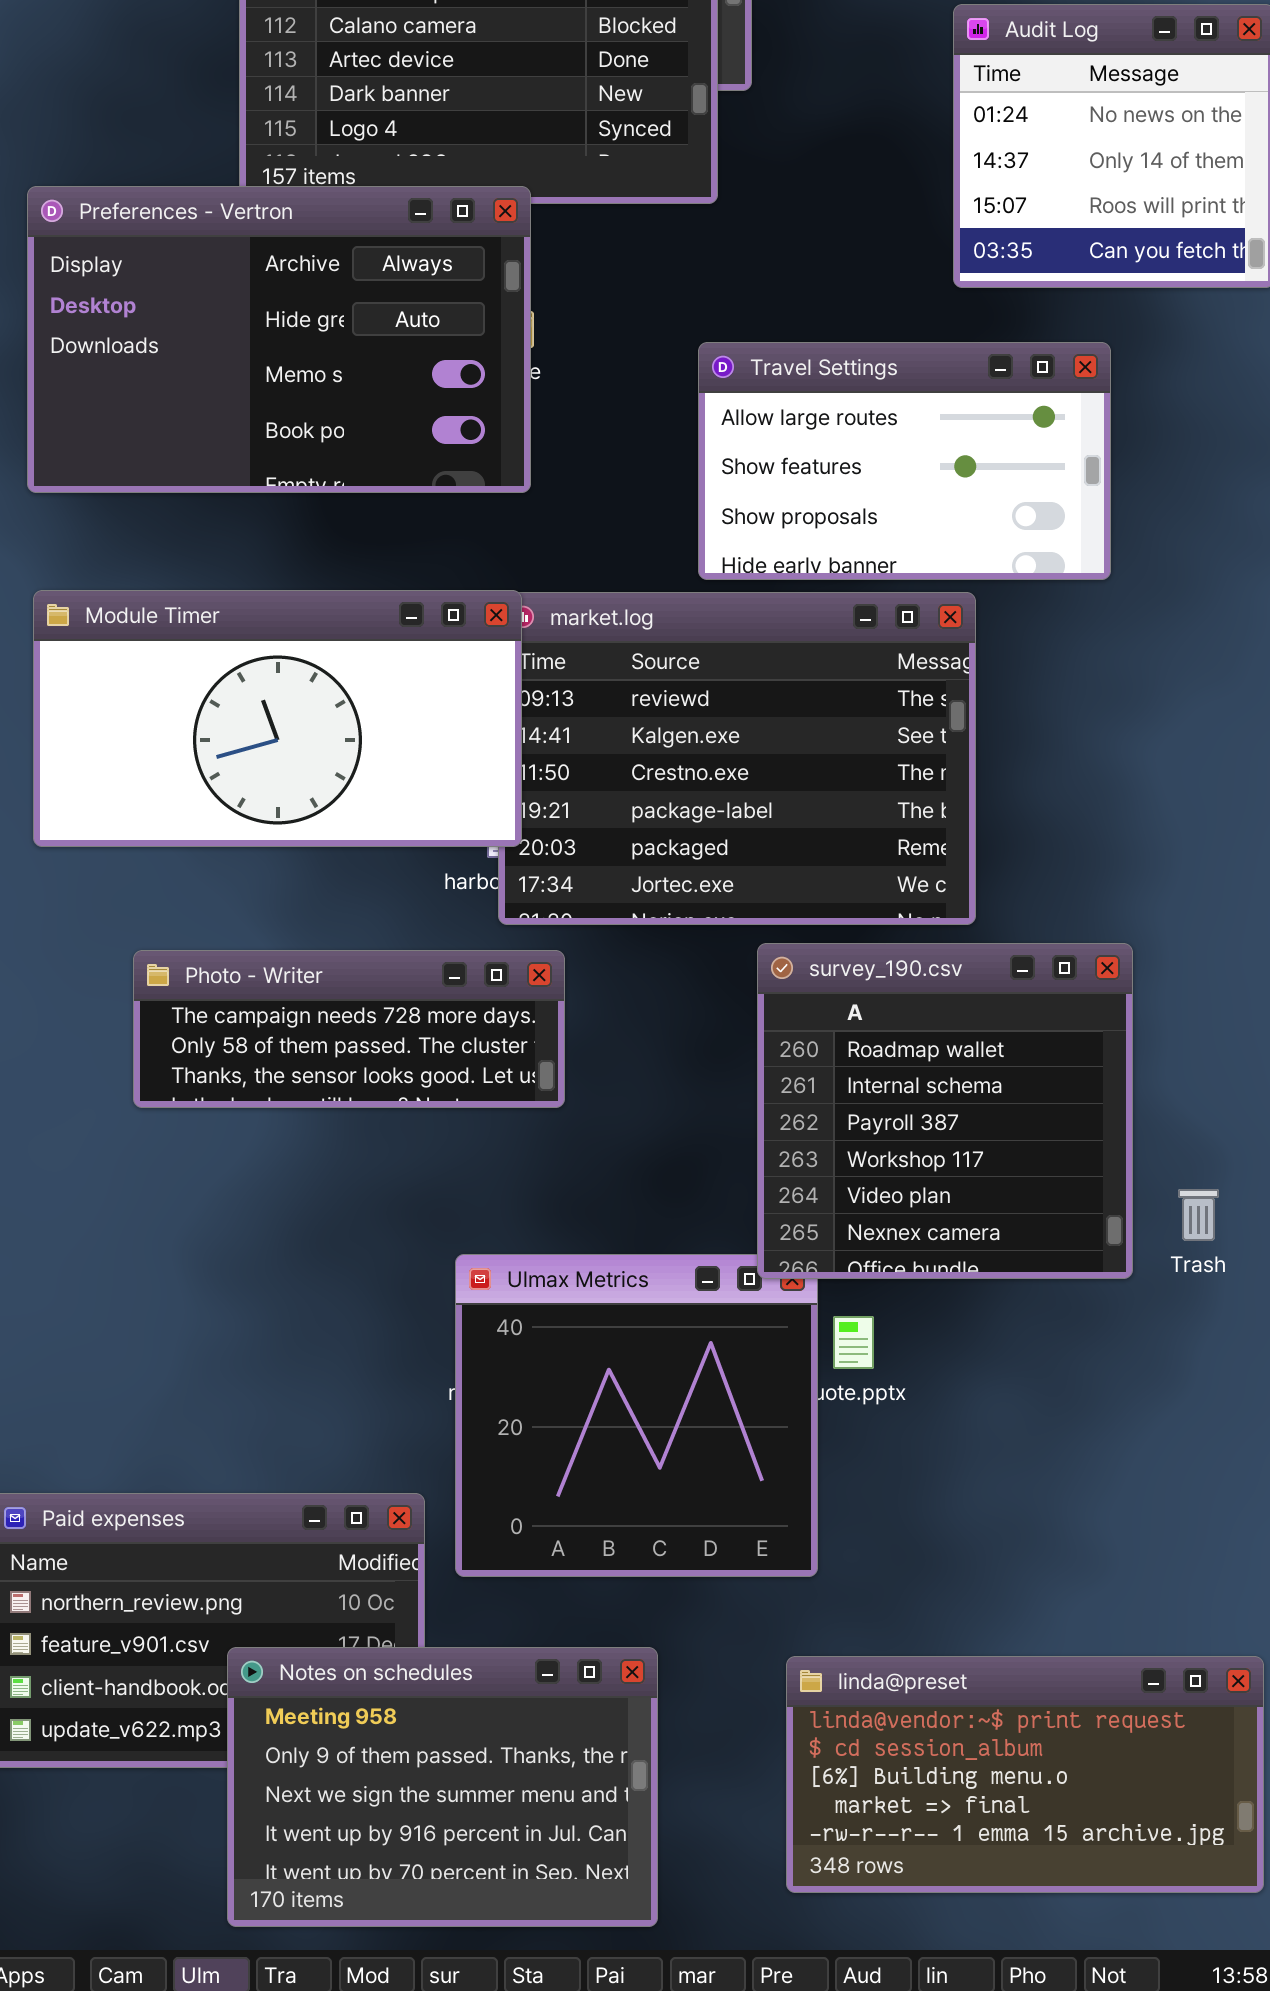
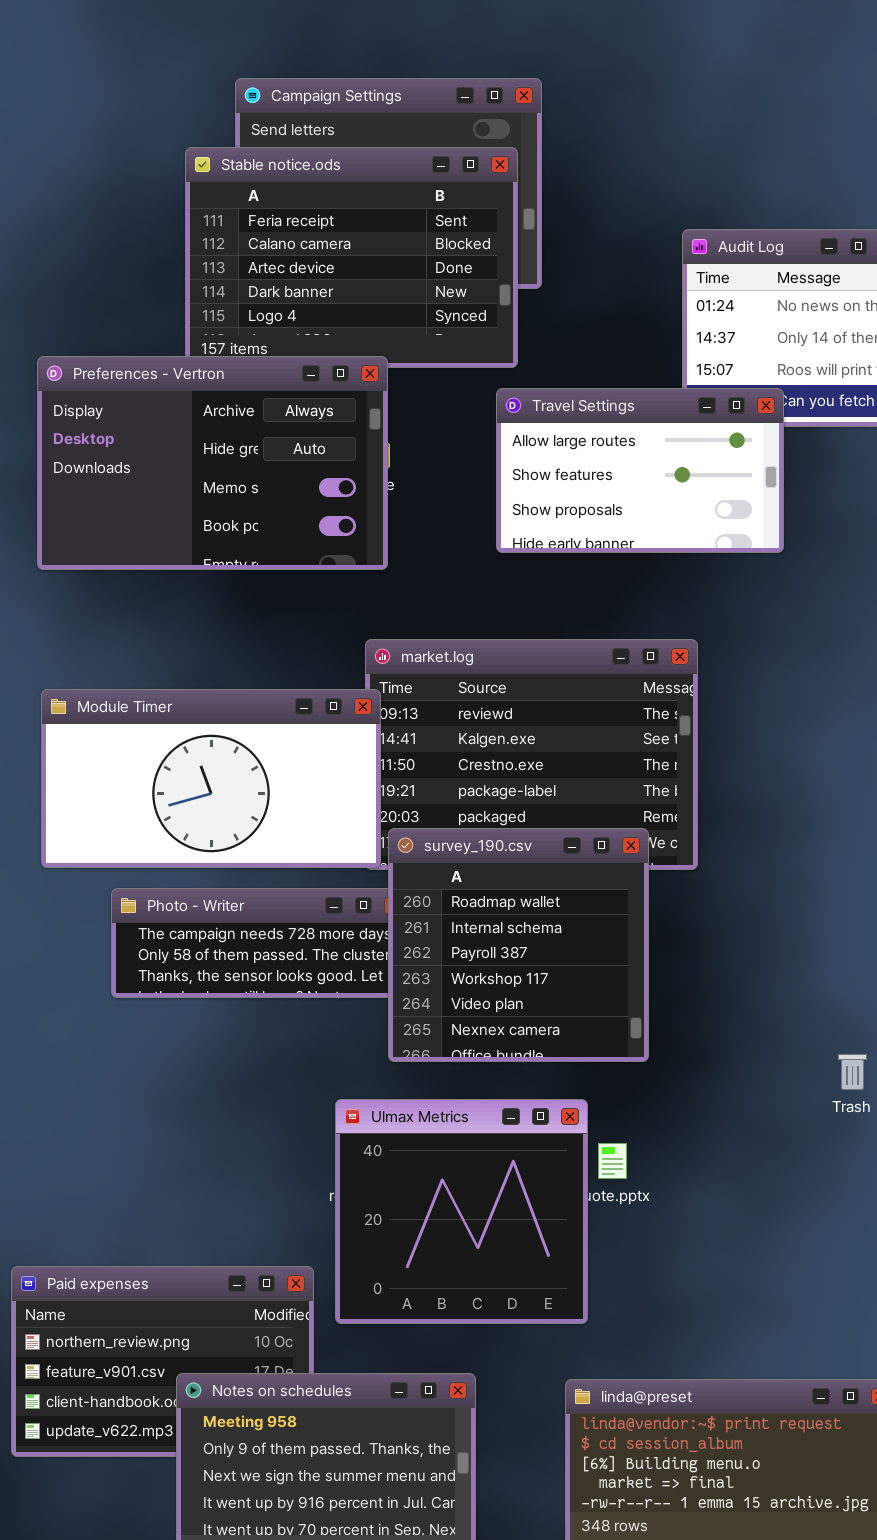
Travel Settings: [698,342,1111,580] -> [496,388,784,553], moved
Module Timer: [33,590,522,847] -> [41,689,381,868], moved
survey_190.csv: [757,943,1133,1279] -> [388,828,649,1062], moved

